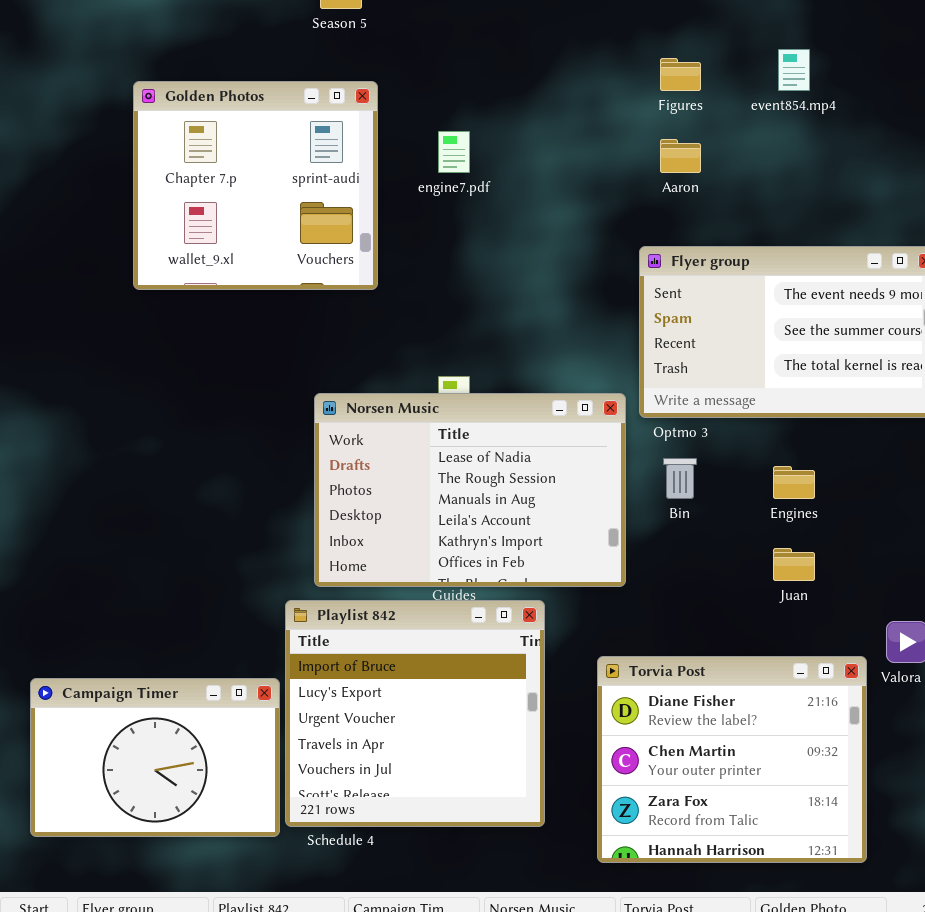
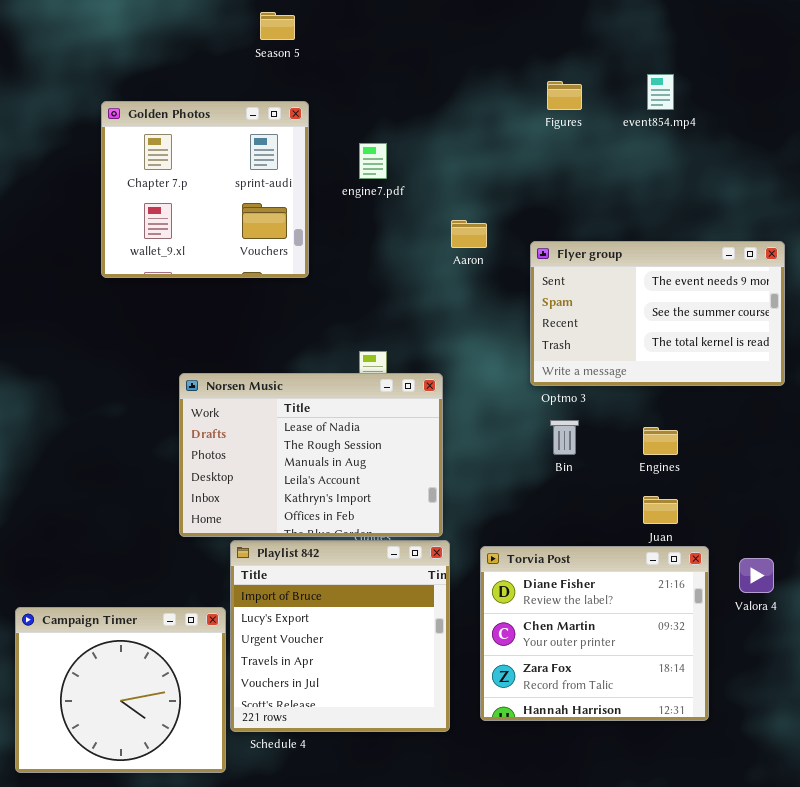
Aaron: [660,139,701,173] -> [451,220,487,248], moved
Norsen Music: [314,393,626,587] -> [179,373,443,537], moved
Torvia Post: [597,656,867,863] -> [480,546,709,721], moved
Campaign Timer: [30,678,280,837] -> [15,607,226,773], resized

